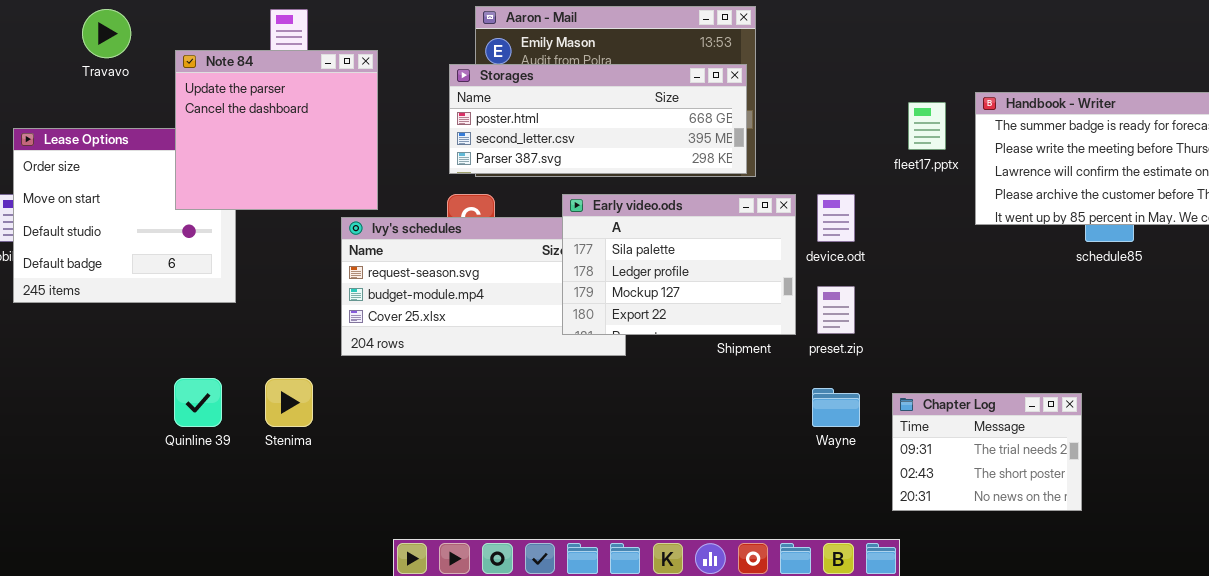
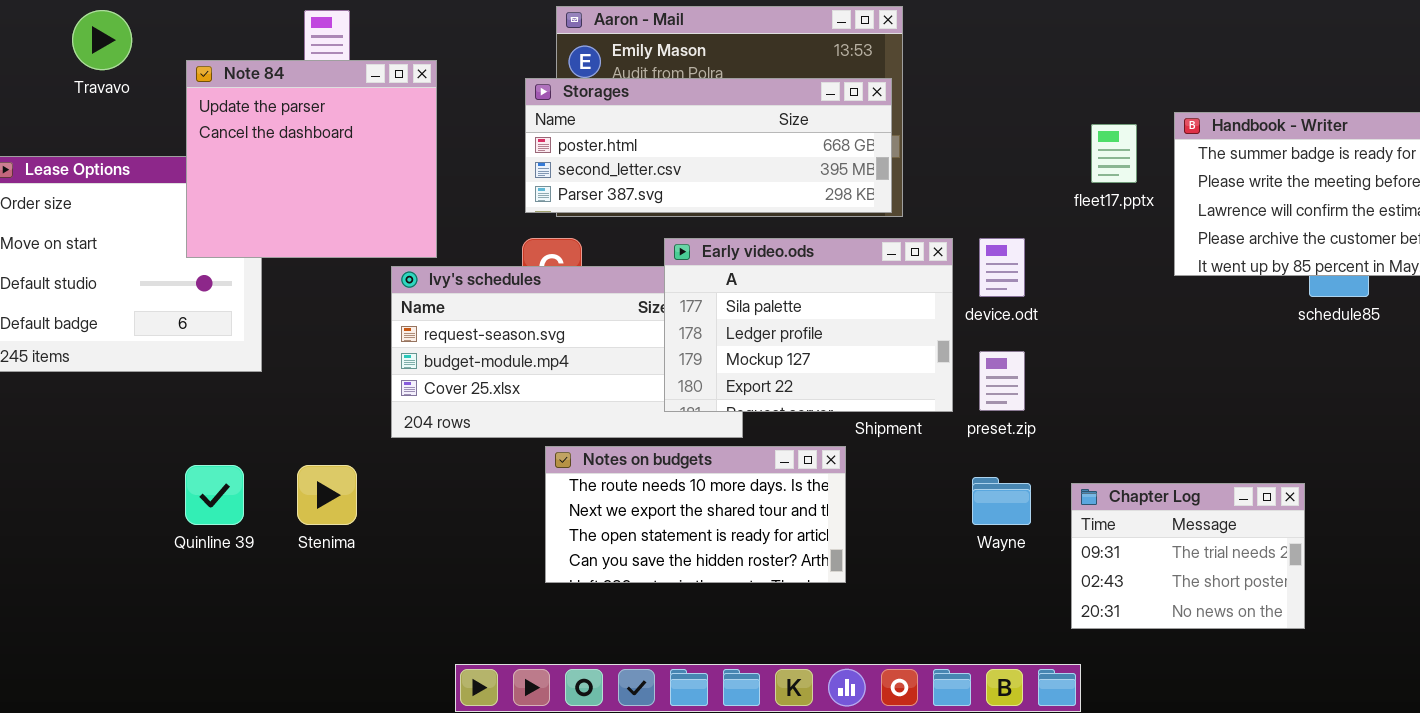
Notes on budgets: none -> [545,446,846,583], opened

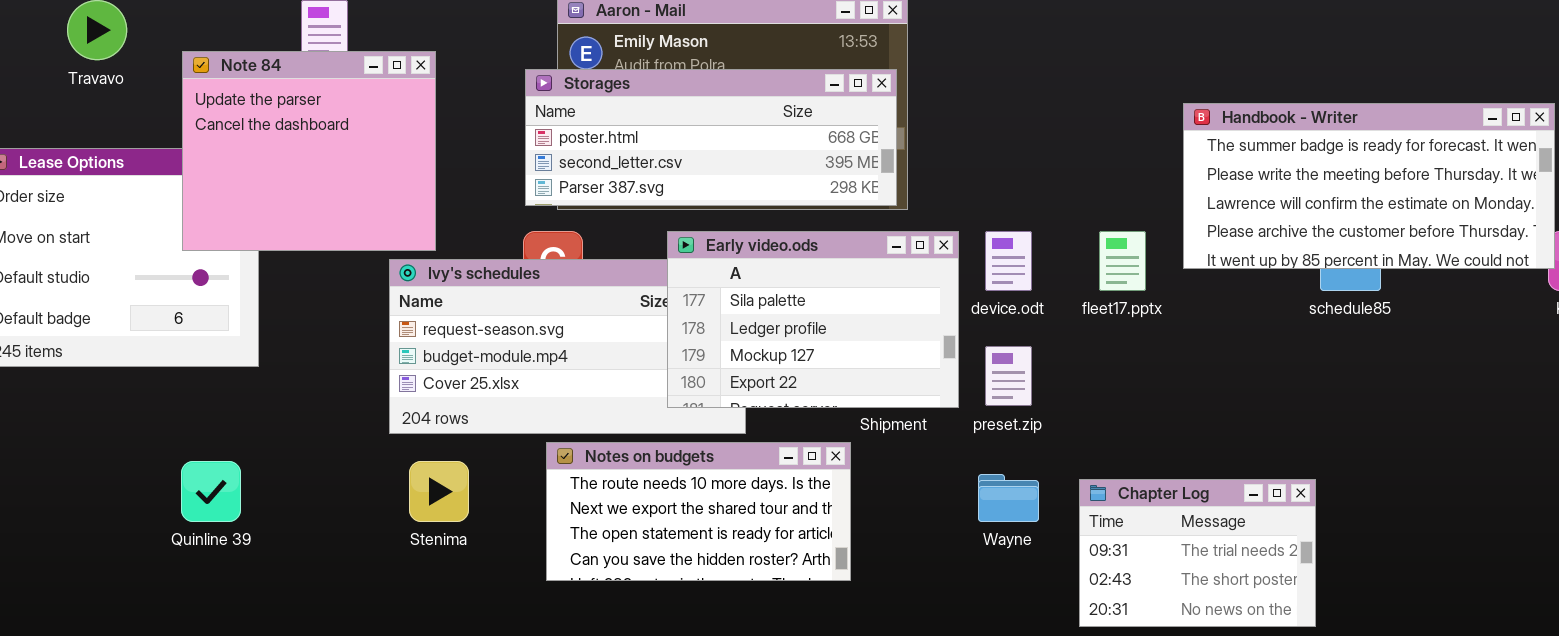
fleet17.pptx: [1091,124,1137,183] -> [1099,231,1146,291], moved
Stenima: [297,465,357,525] -> [409,461,469,522], moved

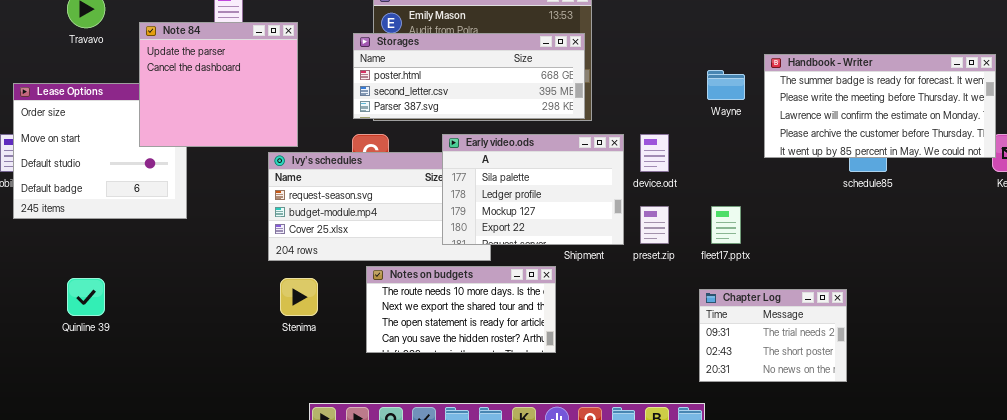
fleet17.pptx: [1099,231,1146,291] -> [711,206,741,244], moved
Quinline 39: [181,461,241,522] -> [67,278,105,316], moved
Wayne: [978,474,1039,522] -> [707,70,745,100], moved

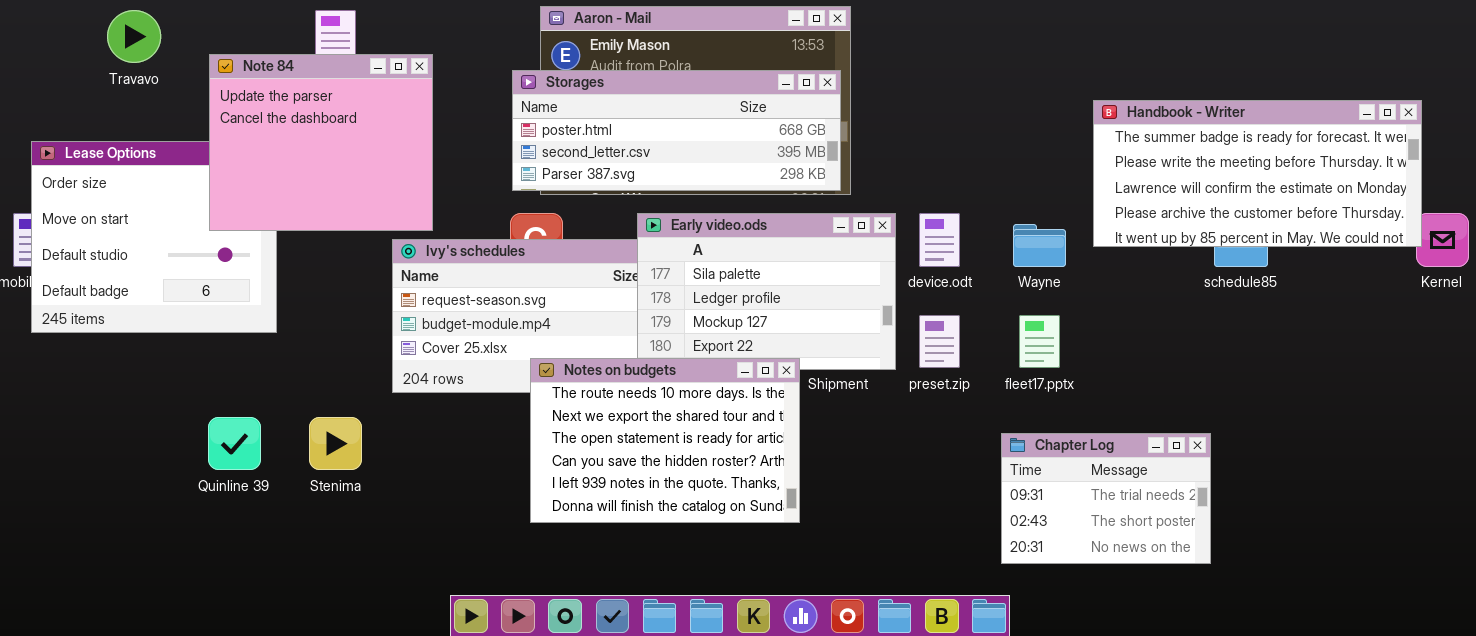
Wayne: [707,70,745,100] -> [1013,224,1066,267], moved
Notes on budgets: [366,266,556,353] -> [530,358,800,523], resized
Quinline 39: [67,278,105,316] -> [208,417,261,470], moved
Stenima: [280,278,318,316] -> [309,417,362,470], moved

